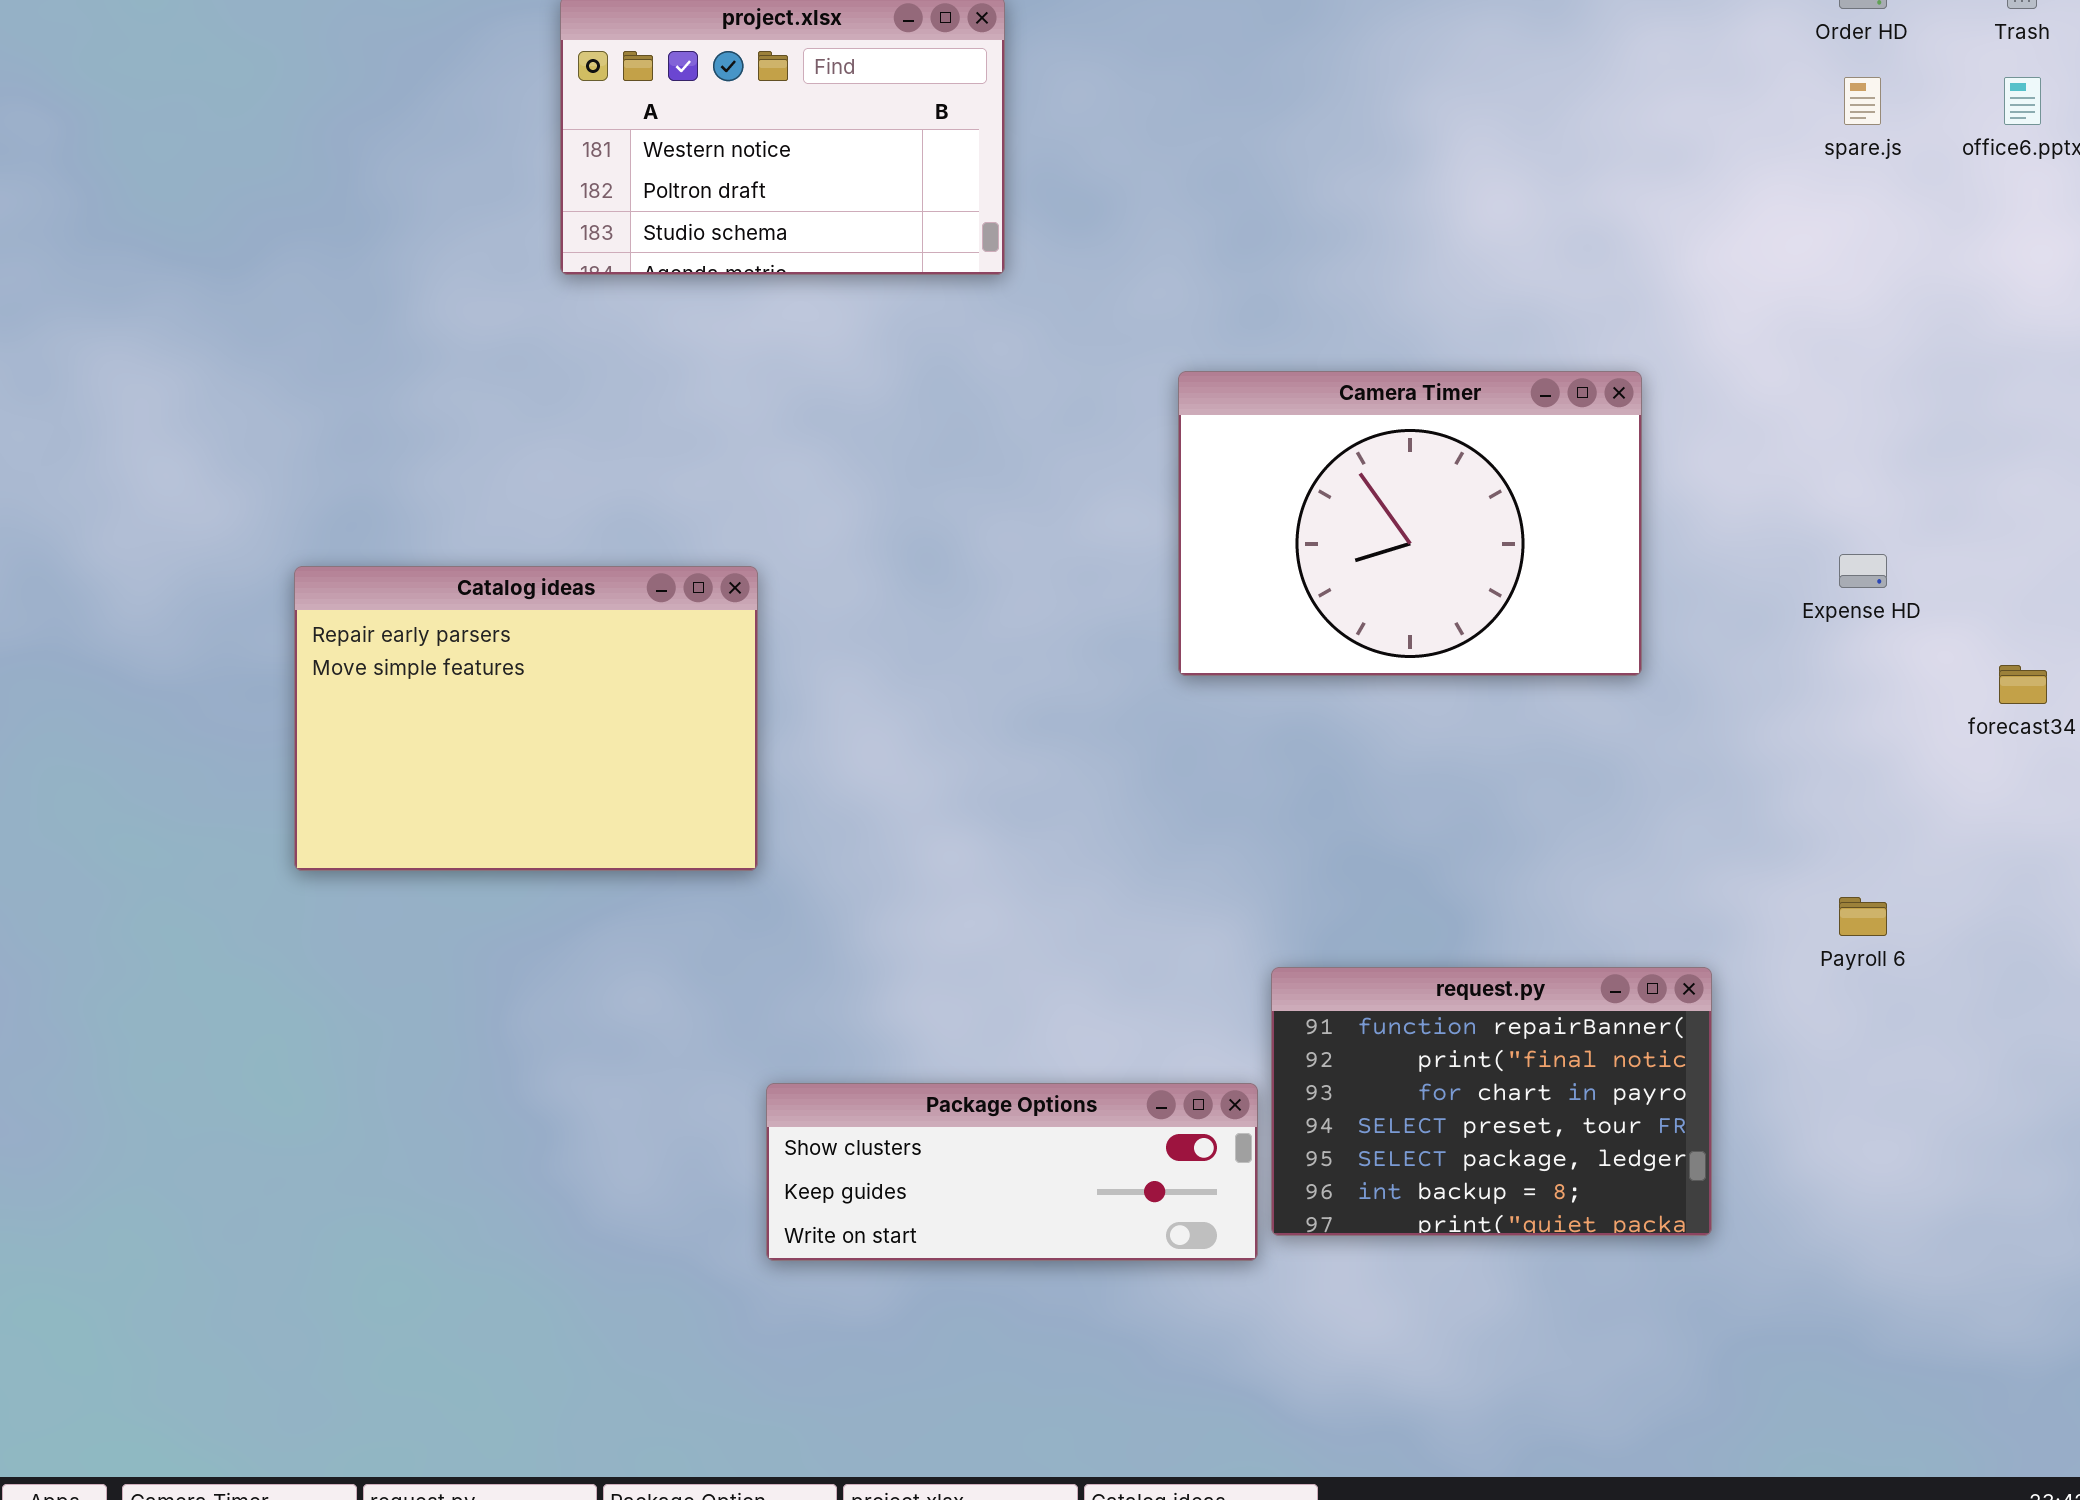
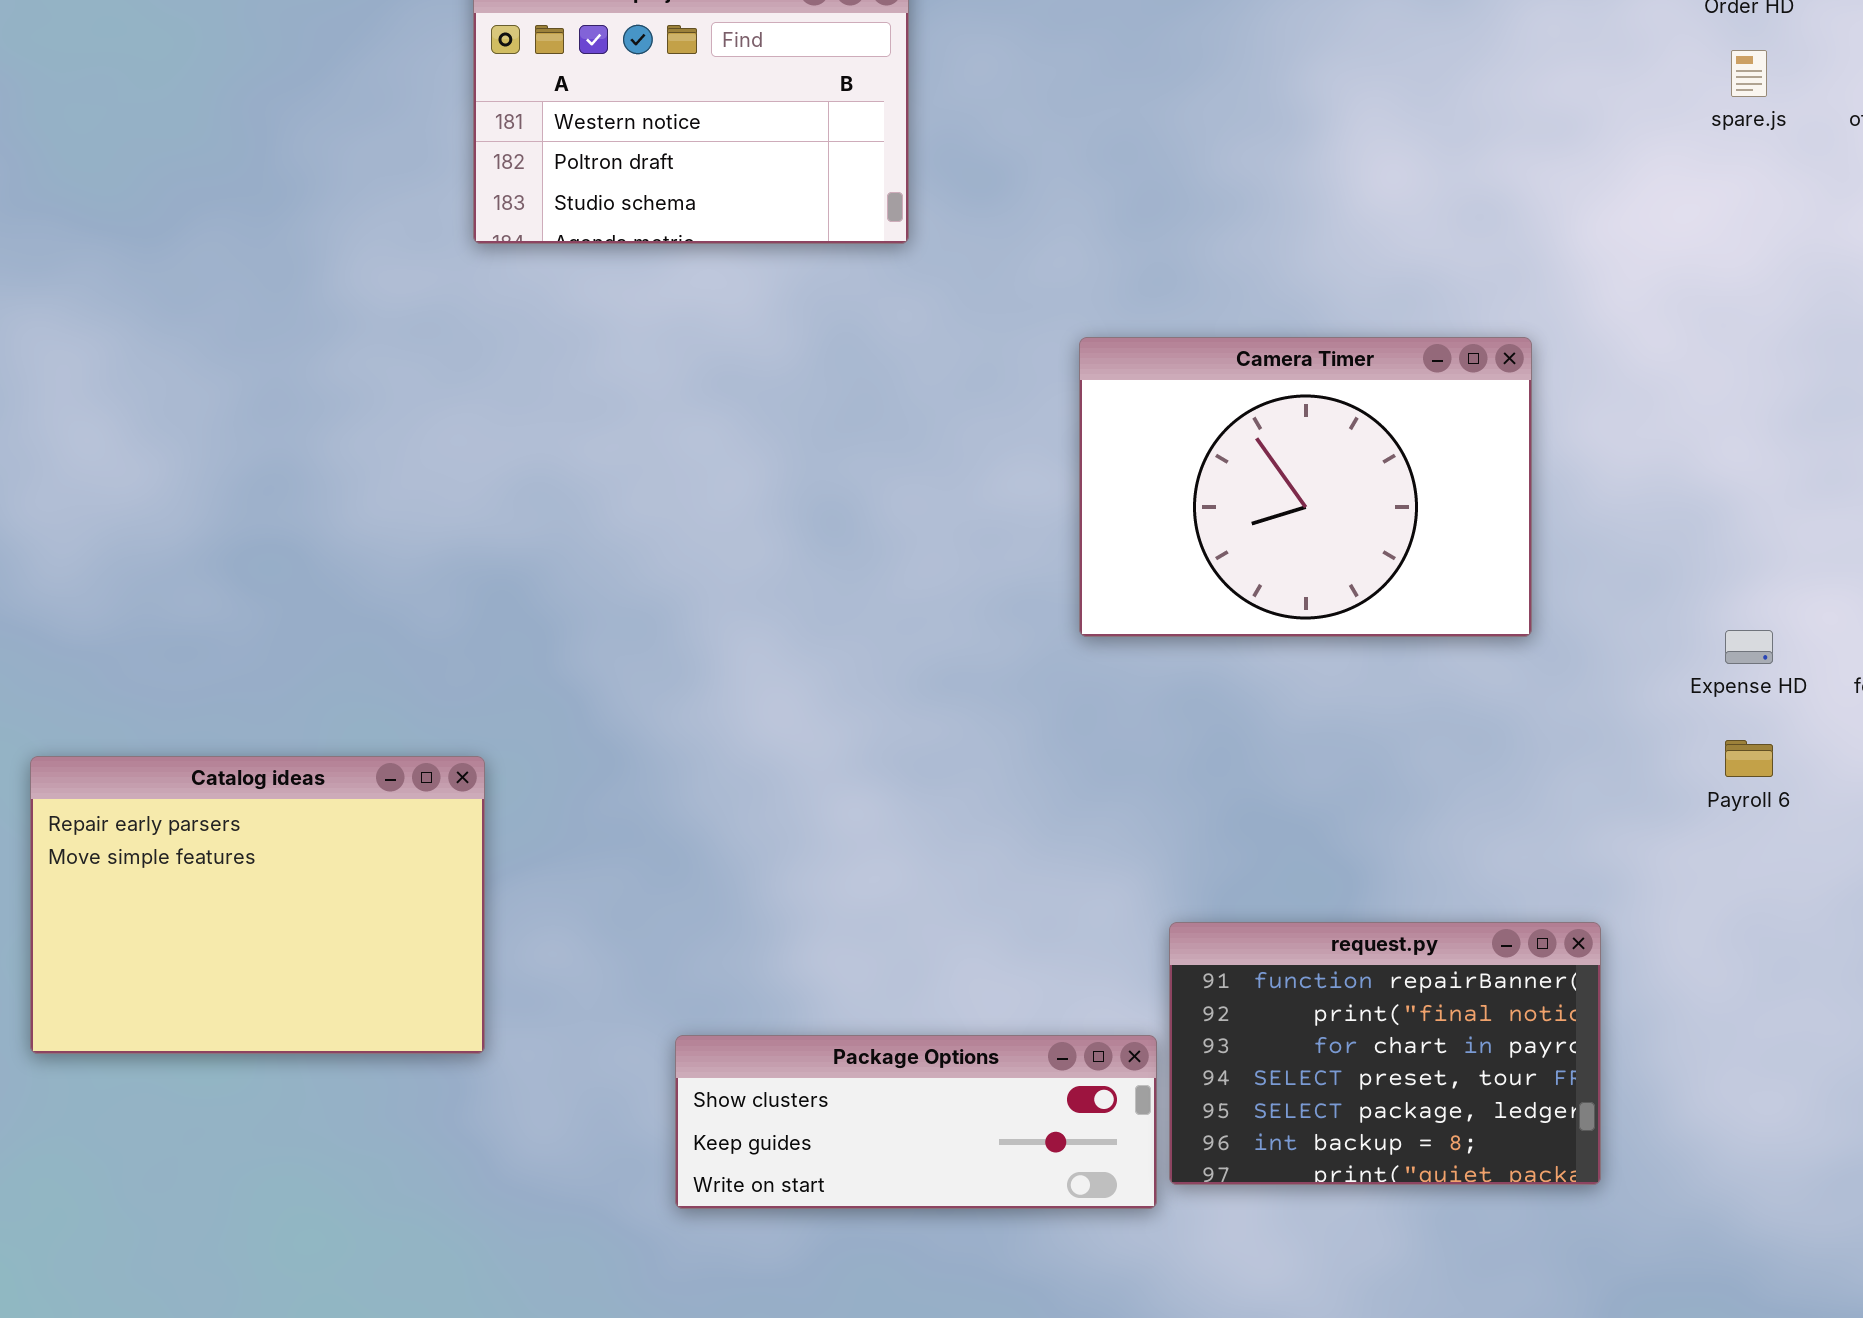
Expense HD: [1839,554,1887,588] -> [1725,630,1773,664], moved
Catalog ideas: [294,566,758,871] -> [30,756,485,1054], moved
Payroll 6: [1839,897,1887,936] -> [1725,740,1773,777], moved

